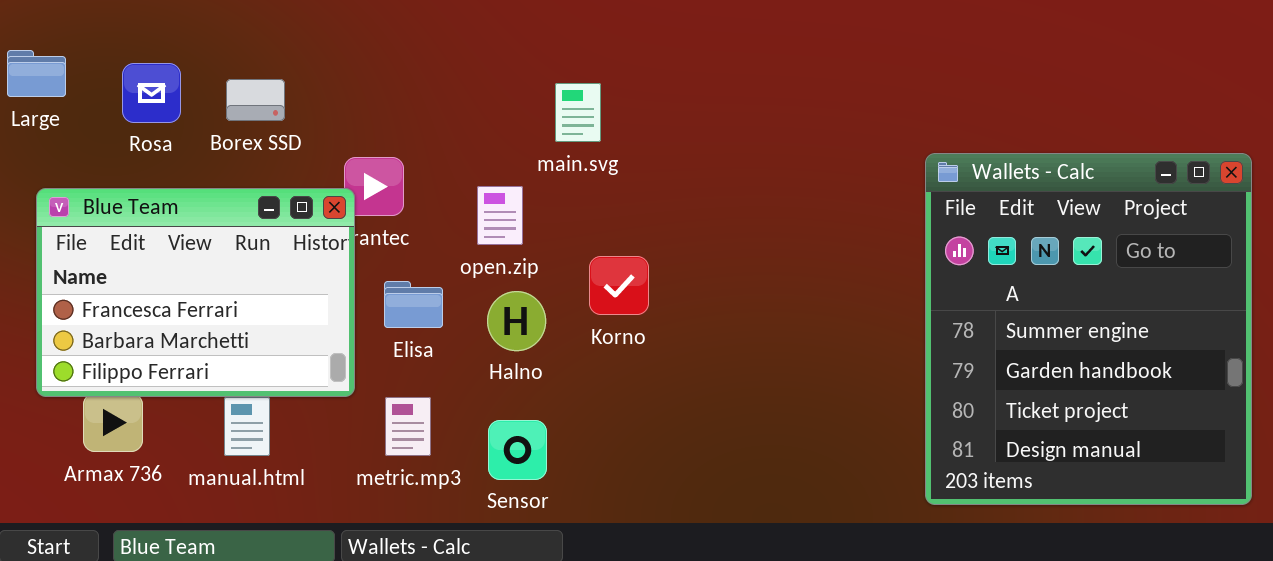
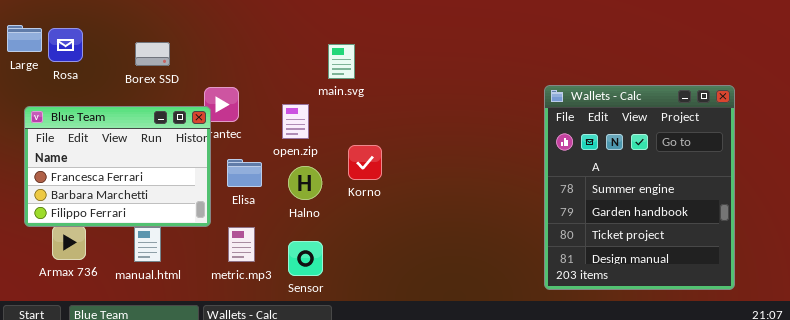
Rosa: [122,63,181,123] -> [48,28,83,62], moved

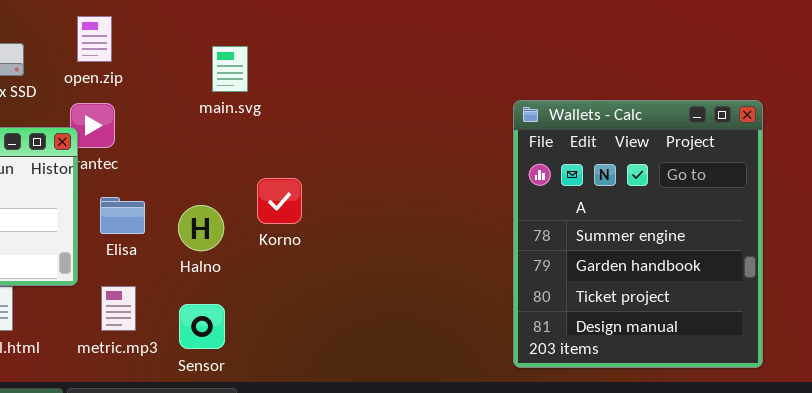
main.svg: [328,44,355,79] -> [212,46,248,92], moved
open.zip: [282,104,309,139] -> [77,16,112,62], moved

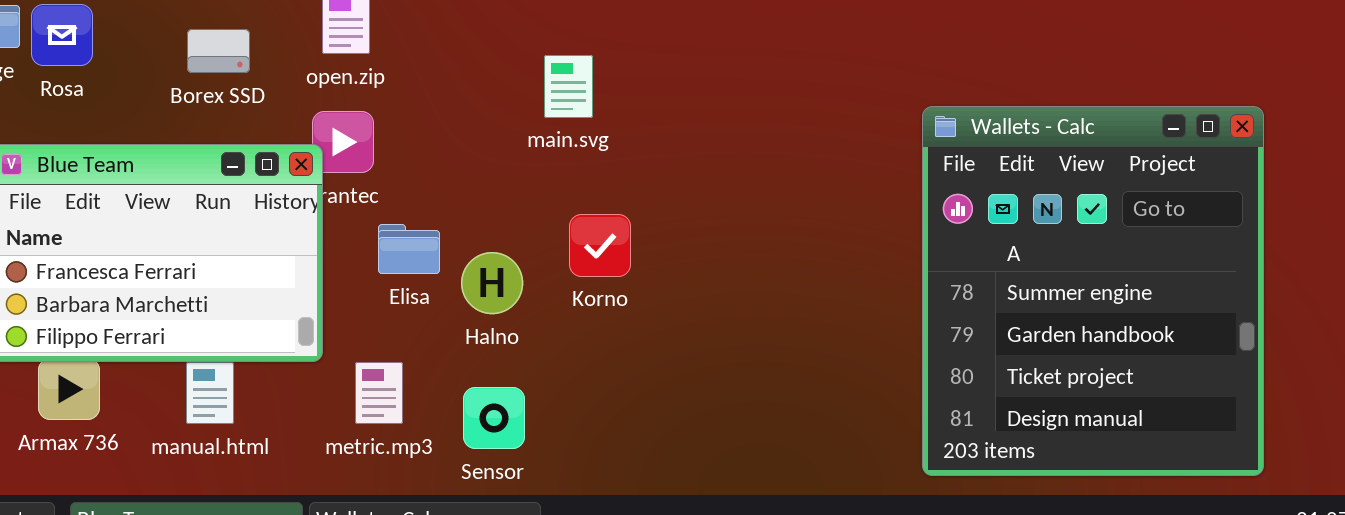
main.svg: [212,46,248,92] -> [544,55,593,118], moved
Elisa: [100,197,145,234] -> [378,224,440,274], moved

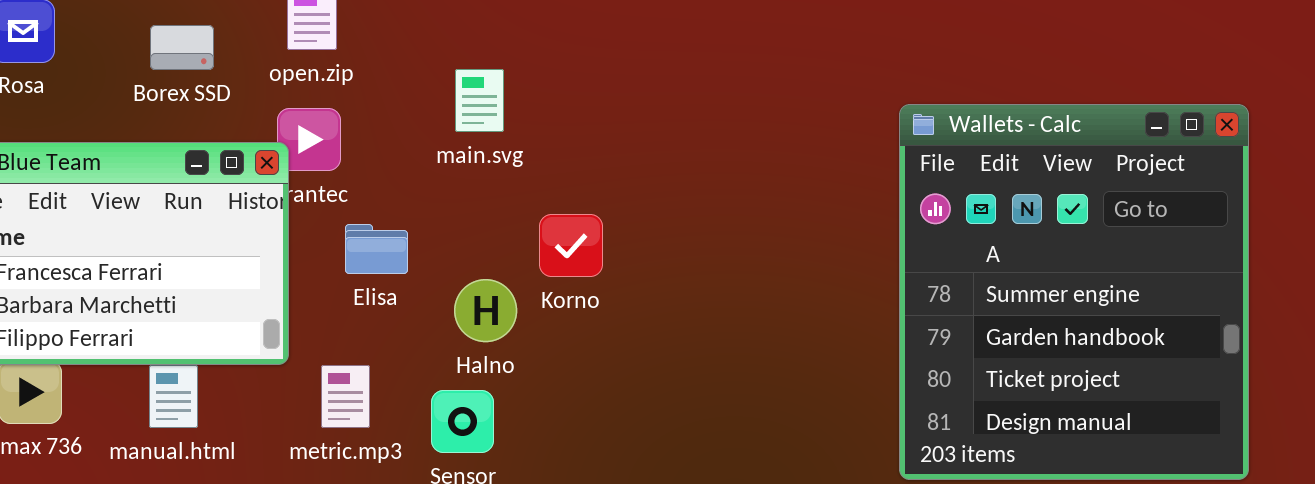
main.svg: [544,55,593,118] -> [455,69,504,132], moved
Halno: [461,252,523,314] -> [454,279,517,342], moved

